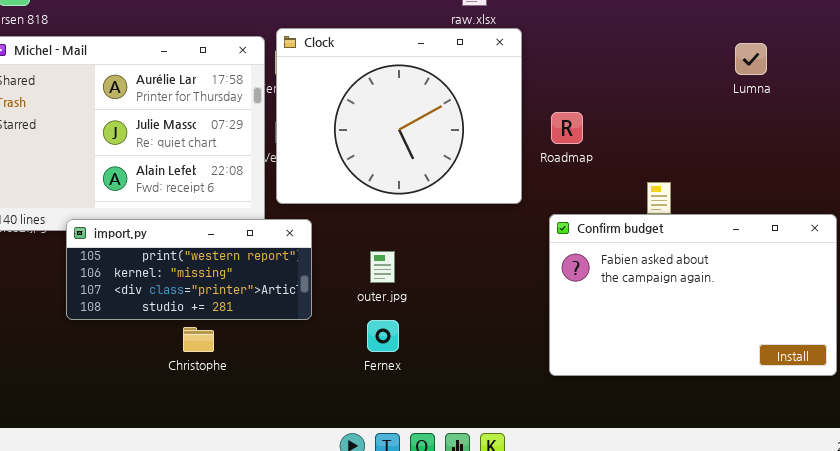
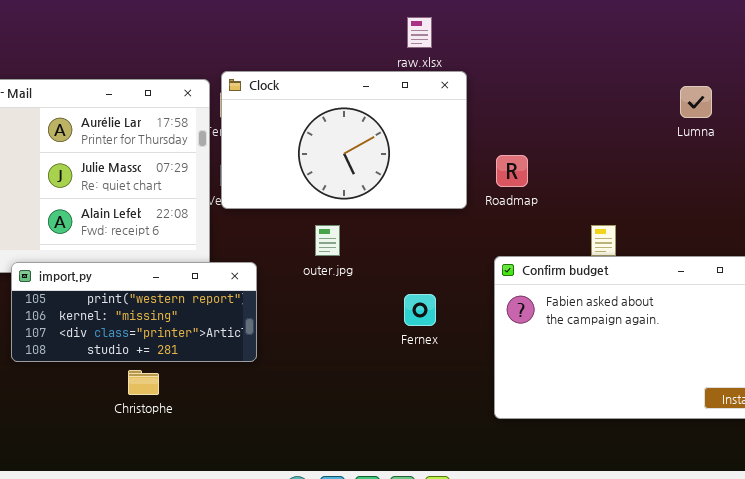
Clock: [276,28,522,204] -> [221,71,467,209], resized
outer.jpg: [370,251,395,283] -> [315,225,340,256], moved
Fernex: [367,320,399,352] -> [404,294,436,326], moved

